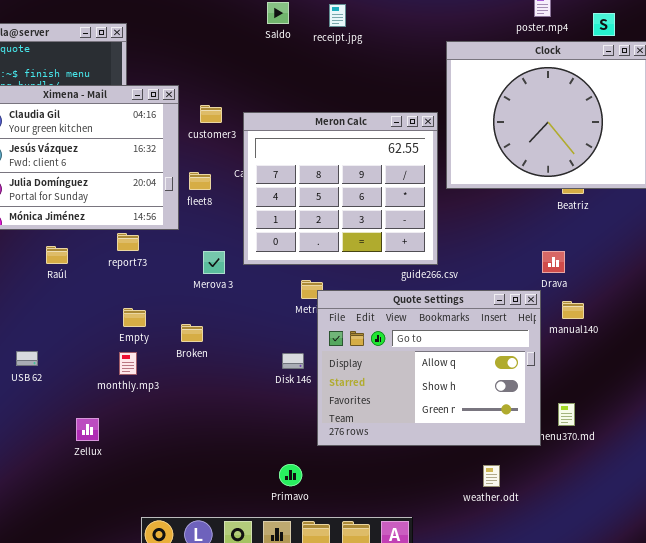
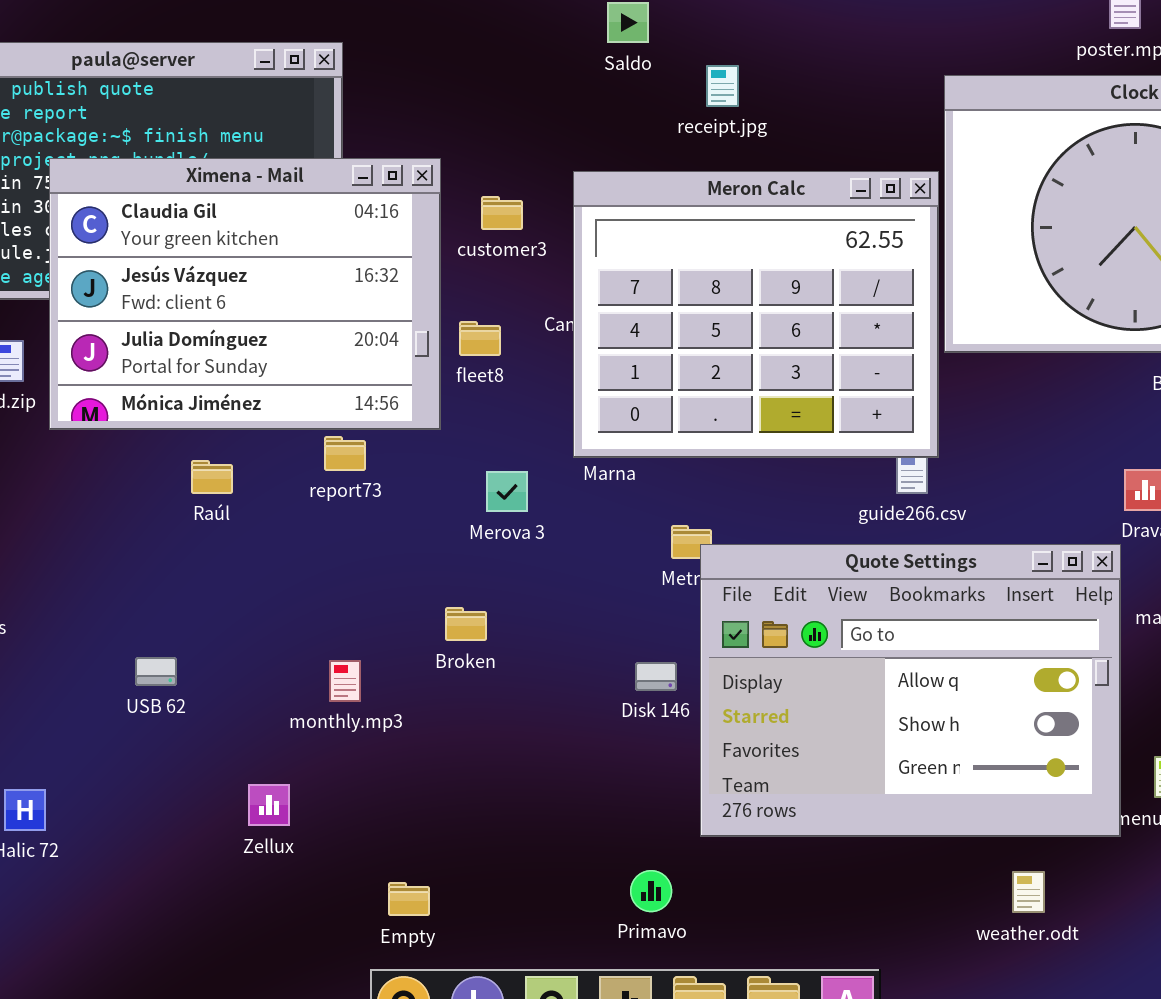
receipt.jpg: [329,4,346,27] -> [706,65,739,107], moved
Meron Calc: [243,112,438,265] -> [573,171,939,458], moved
Empty: [123,308,146,327] -> [388,882,430,916], moved

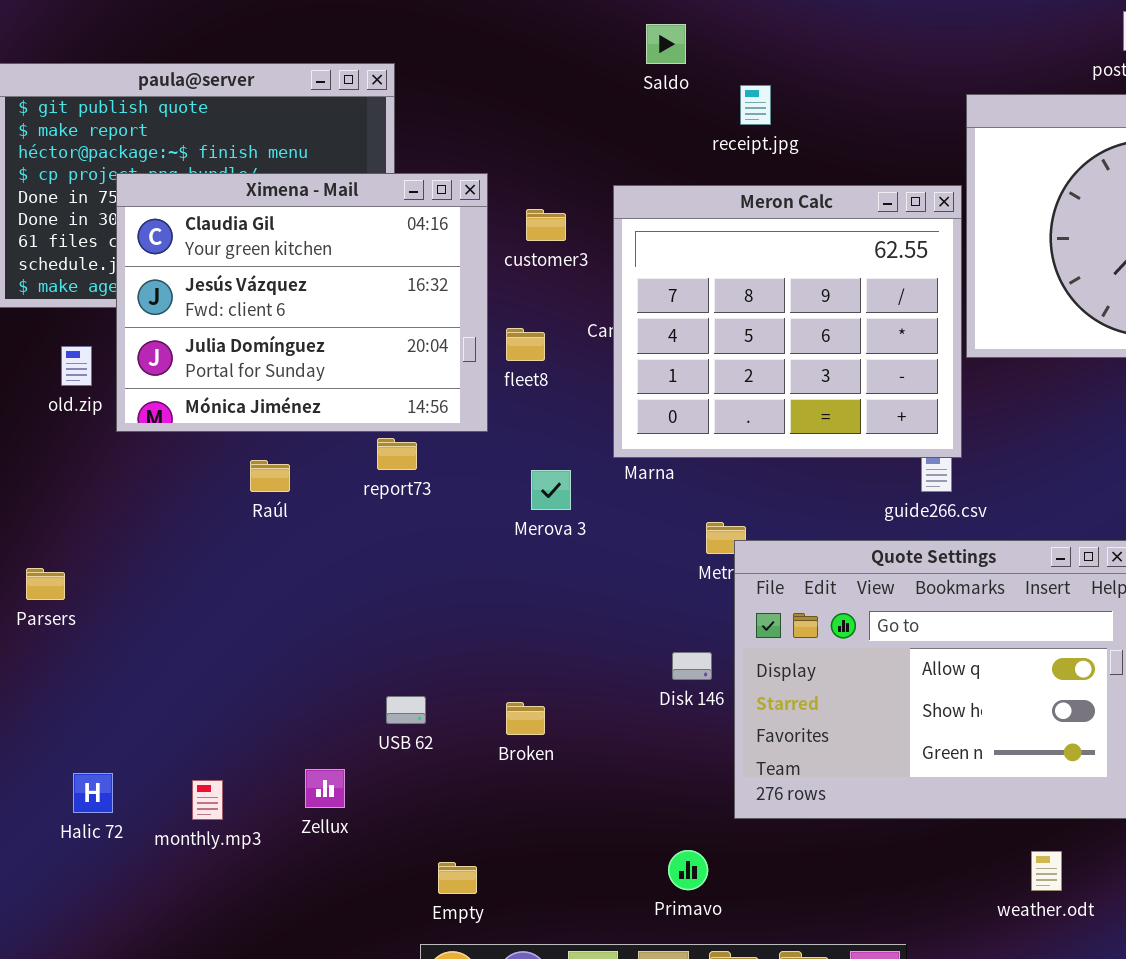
Broken: [445,607,487,641] -> [506,702,545,735], moved
USB 62: [135,657,177,686] -> [386,696,426,724], moved
monthly.mp3: [329,660,361,702] -> [192,780,223,820], moved

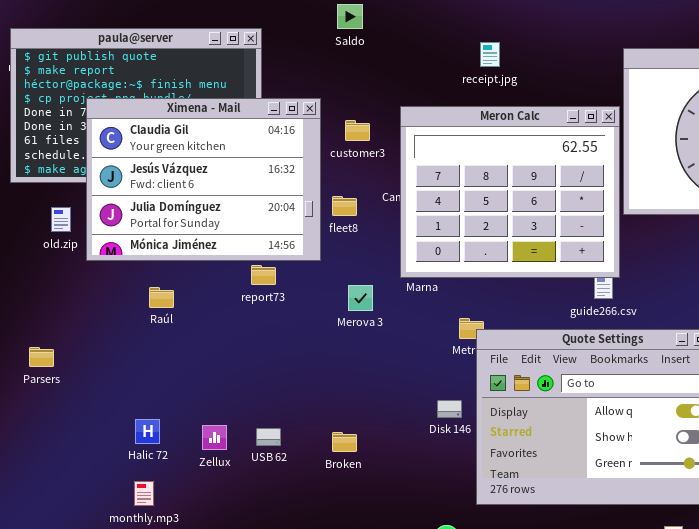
Saldo: [646,24,686,64] -> [337,4,363,29], moved
Raúl: [250,460,290,492] -> [149,287,174,308], moved
Zellux: [305,769,345,808] -> [202,425,227,450], moved
Halic 72: [73,773,113,813] -> [135,419,160,444], moved

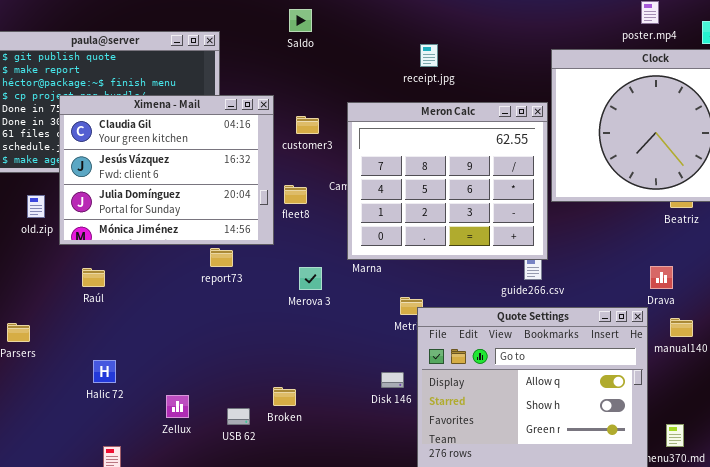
Raúl: [149,287,174,308] -> [82,268,105,287], moved
Halic 72: [135,419,160,444] -> [93,360,116,383], moved
USB 62: [256,428,281,446] -> [227,408,250,425], moved
Broken: [332,432,357,452] -> [273,387,296,406], moved

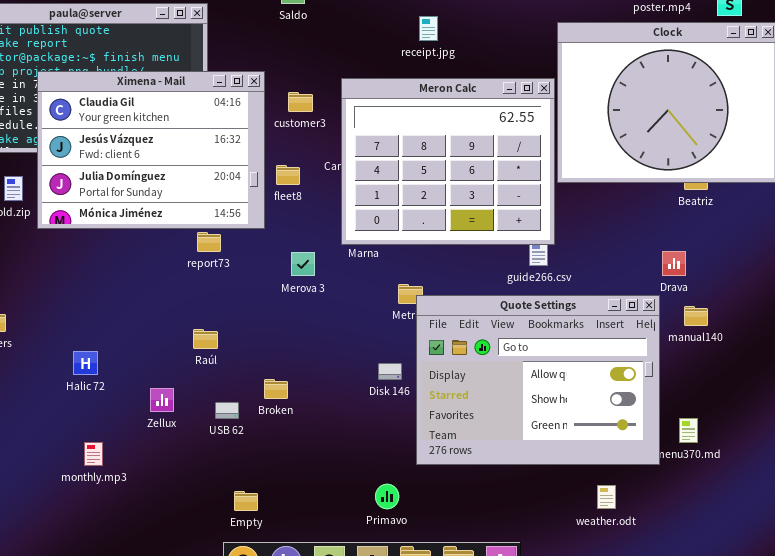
Raúl: [82,268,105,287] -> [193,329,218,349], moved

